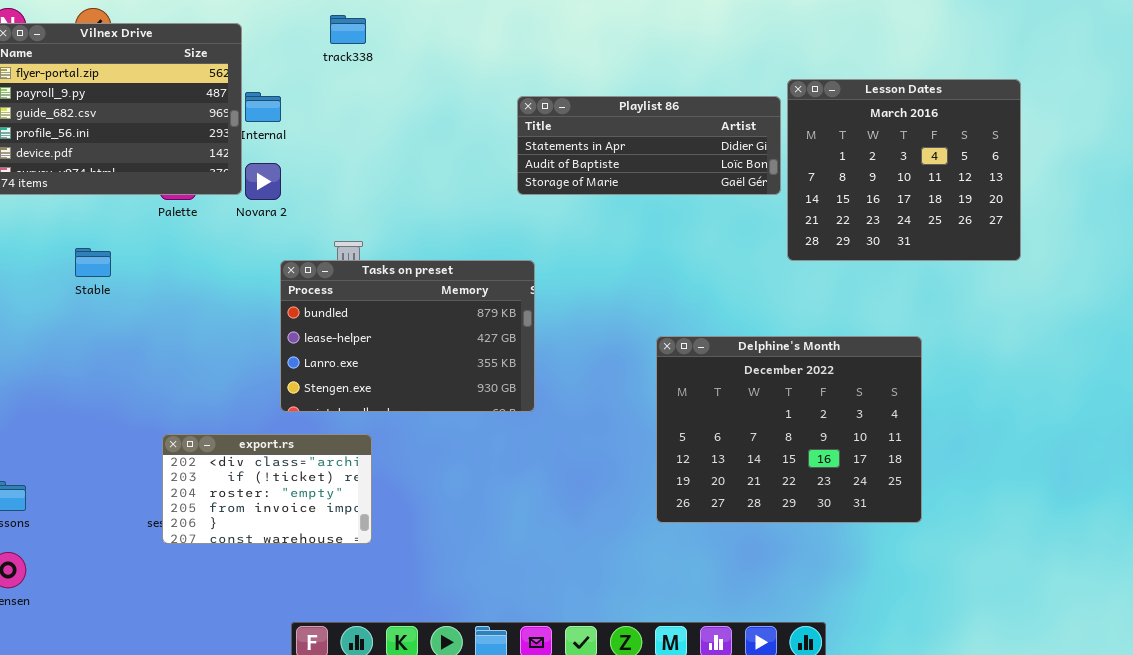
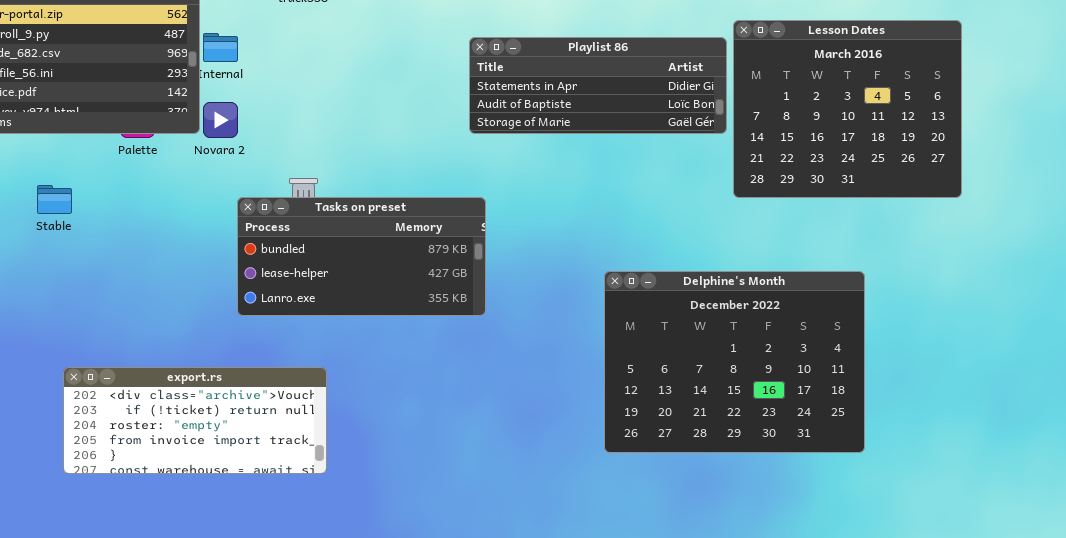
Tasks on preset: [280,260,535,412] -> [237,197,486,316], resized
export.rs: [162,434,372,544] -> [63,367,327,474], resized

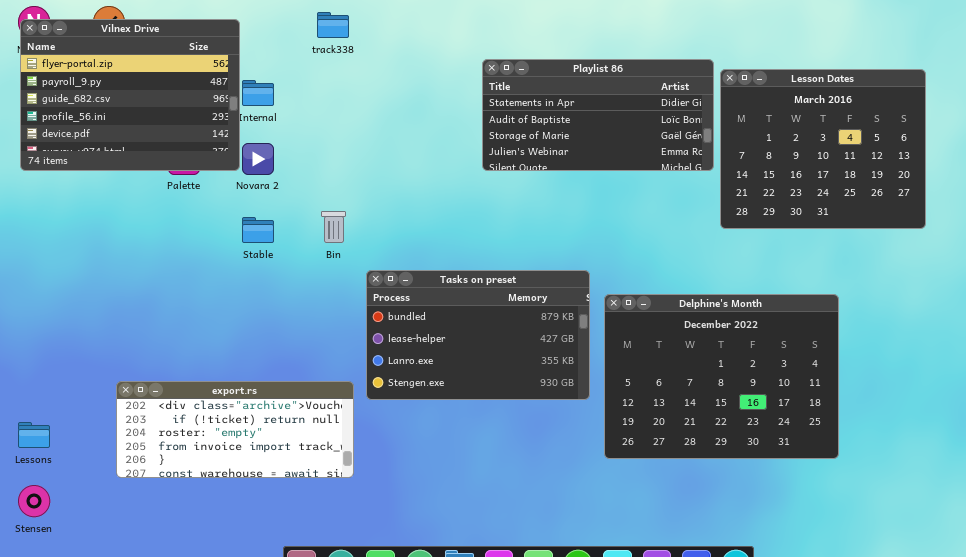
Playlist 86: [469,37,727,134] -> [482,59,714,171], resized
Stable: [37,185,72,214] -> [242,217,274,243], moved
Tasks on preset: [237,197,486,316] -> [366,270,590,400], moved, resized

